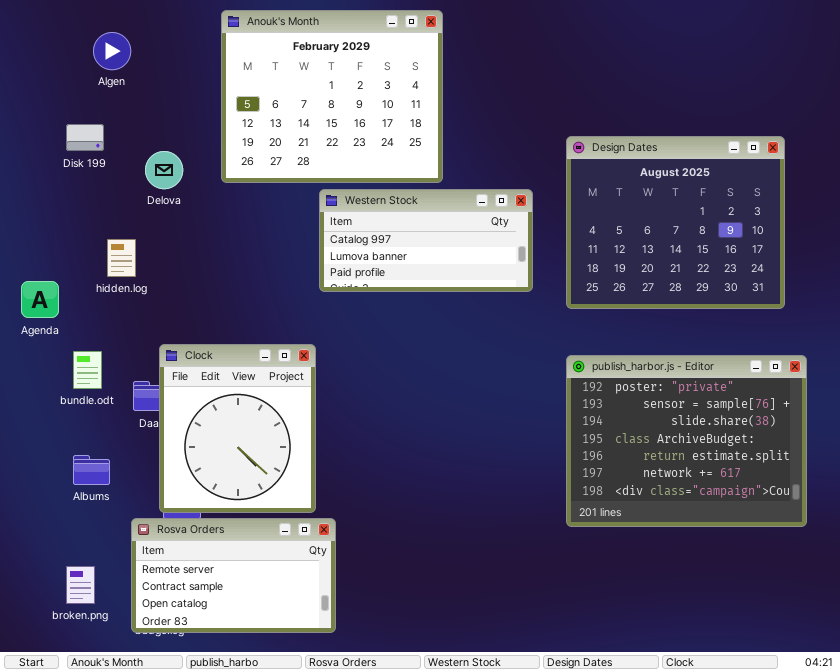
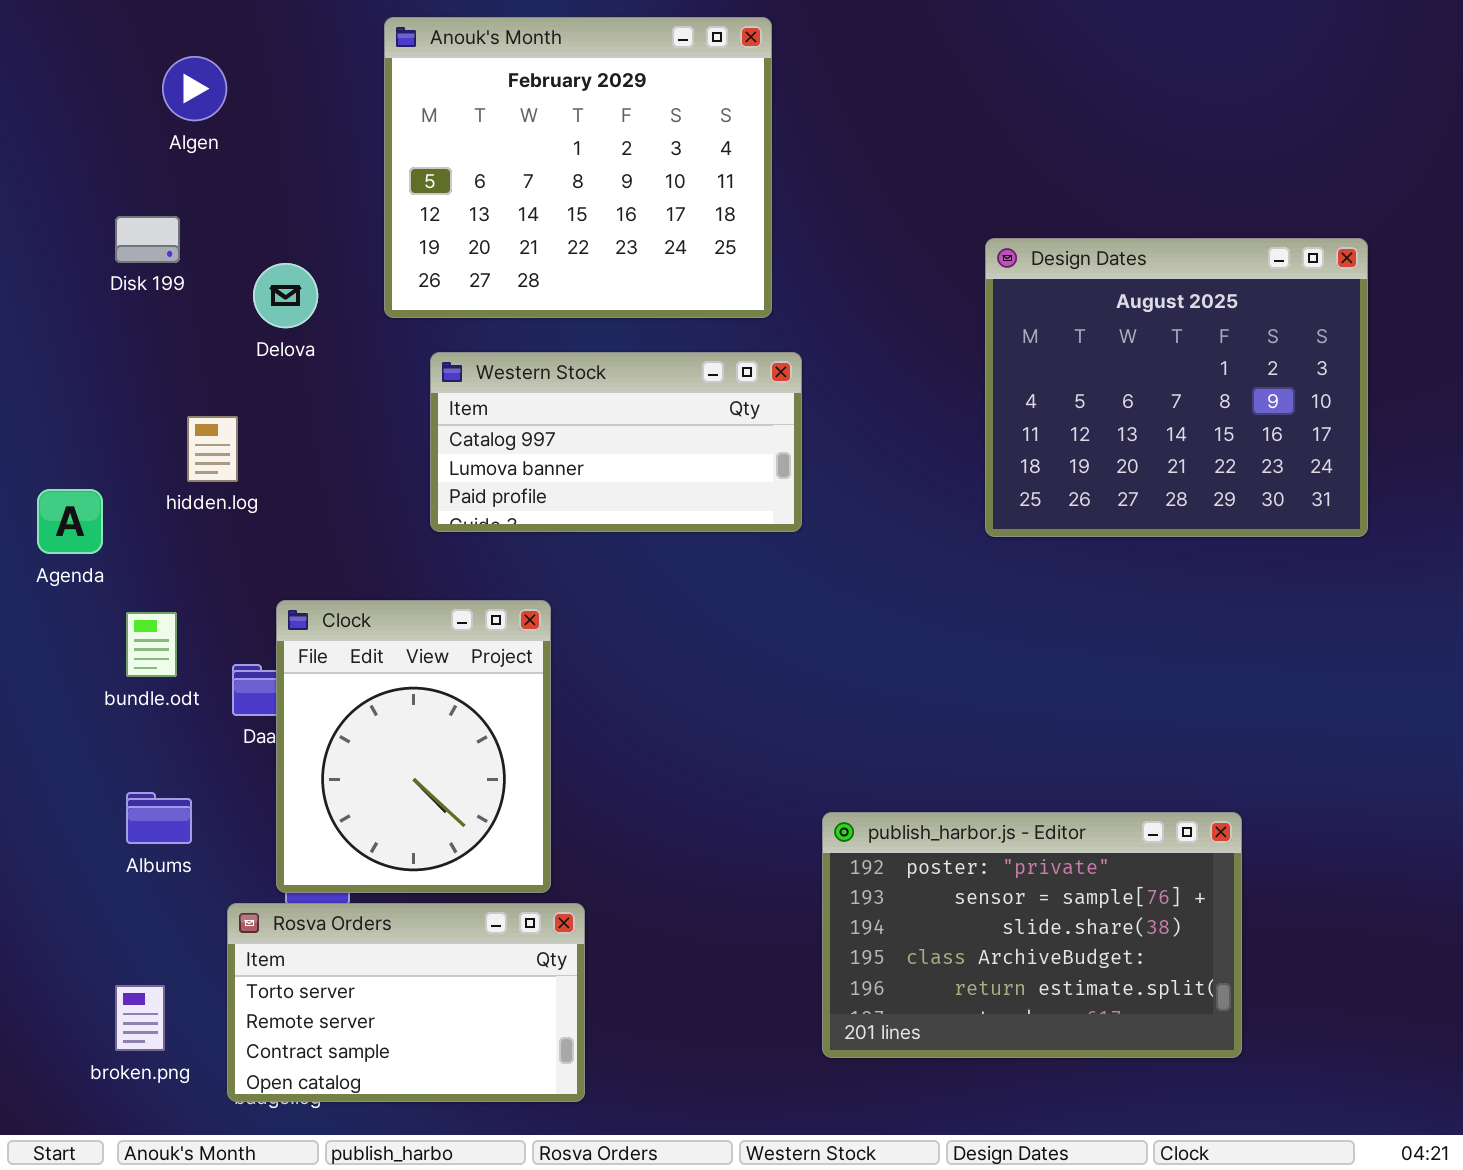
Western Stock: [319,189,533,292] -> [430,352,802,532], moved
publish_harbor.js - Editor: [566,355,807,527] -> [822,812,1242,1058], moved, resized
Rosva Orders: [131,518,336,633] -> [227,903,585,1102], scrolled up 1 row

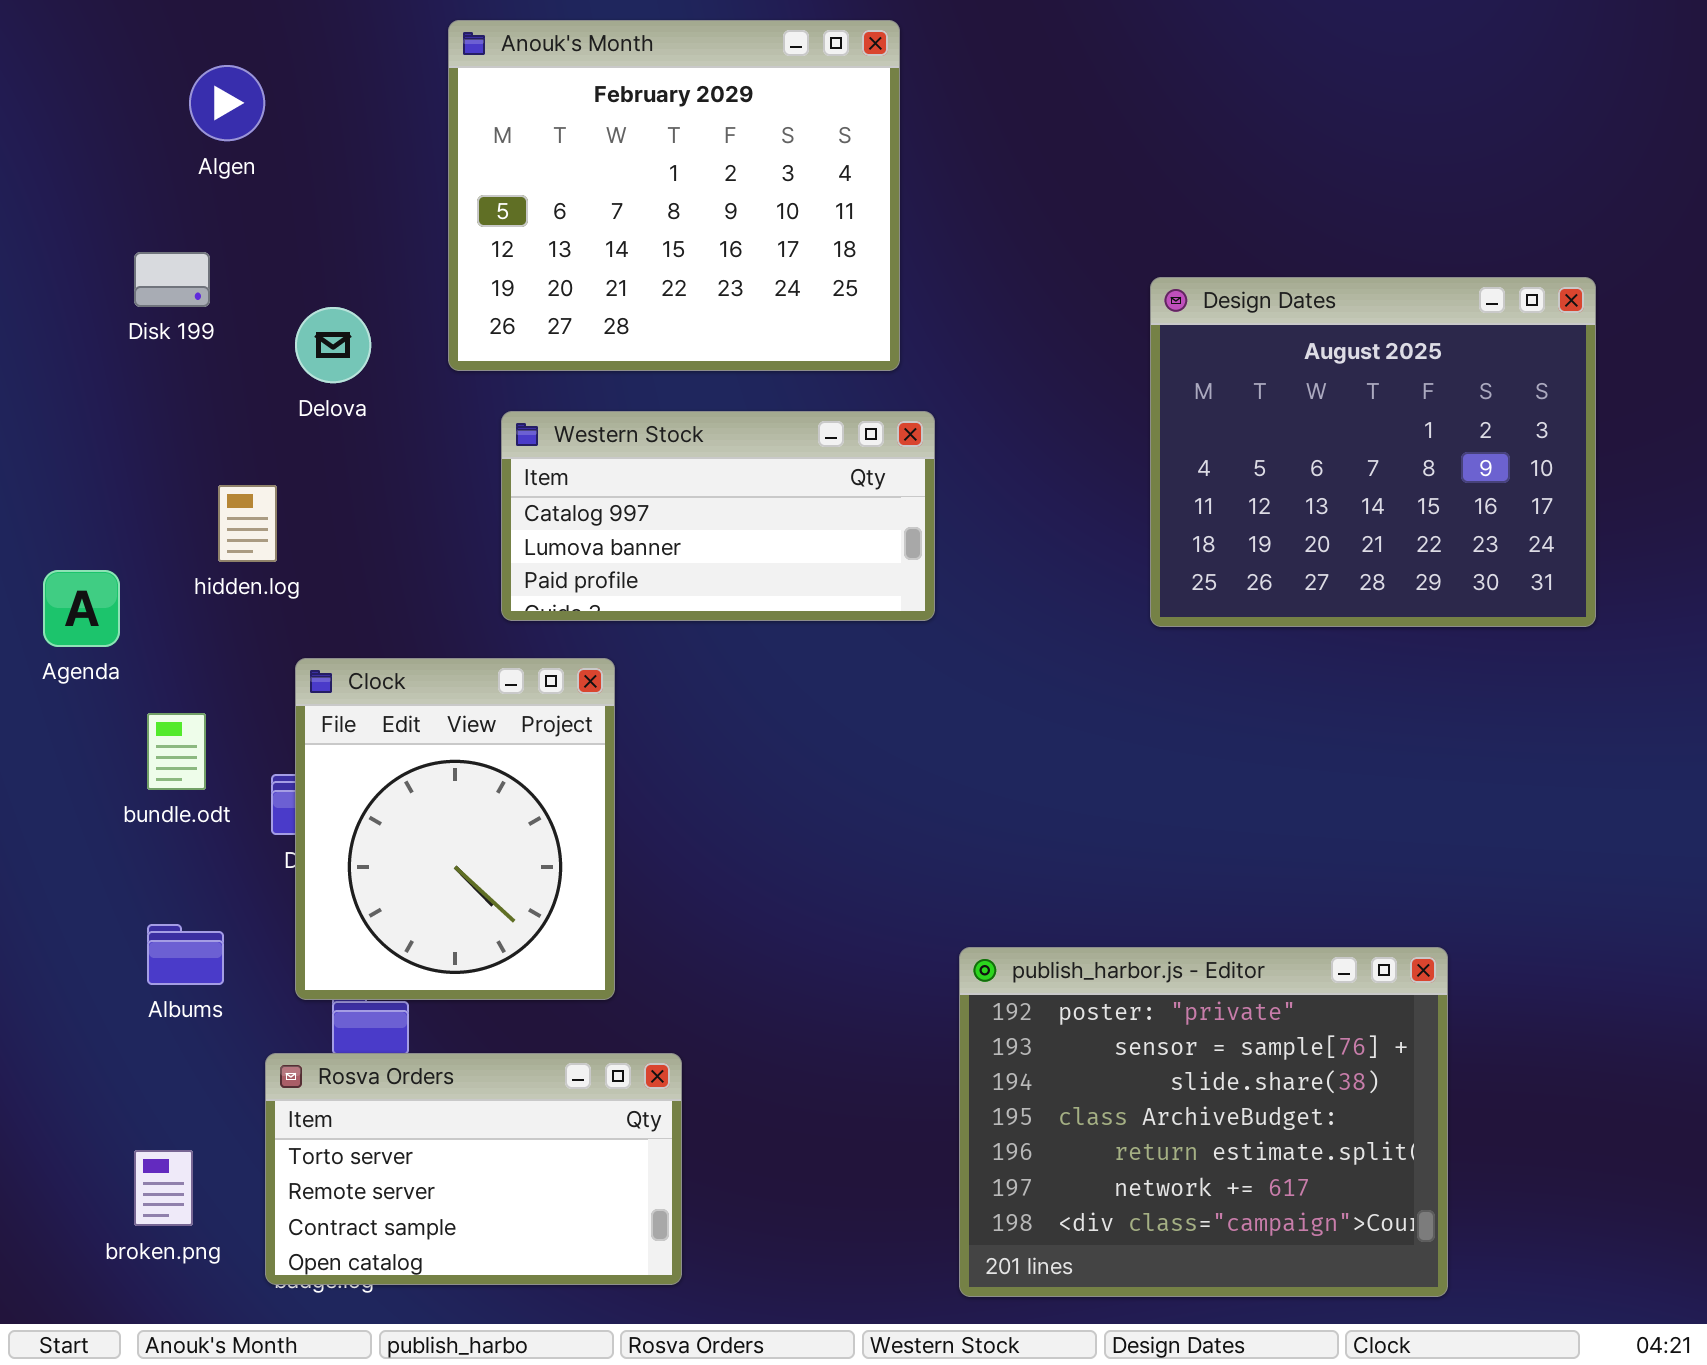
Clock: [276,600,551,893] -> [295,658,615,1000], moved
publish_harbor.js - Editor: [822,812,1242,1058] -> [959,947,1448,1297], resized

